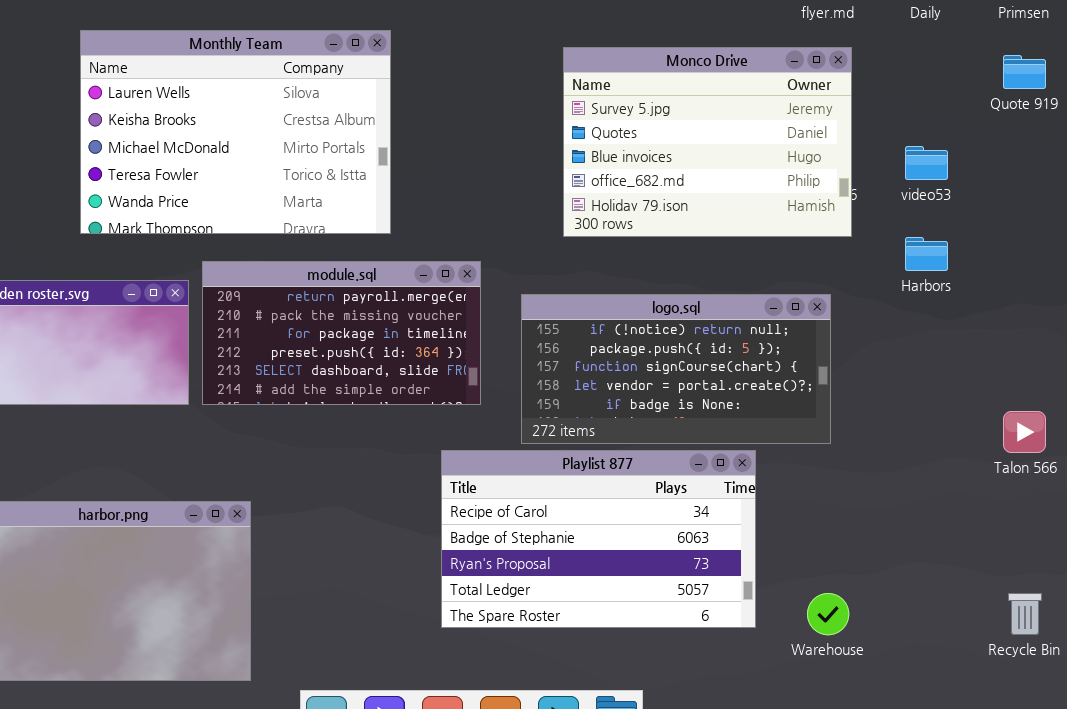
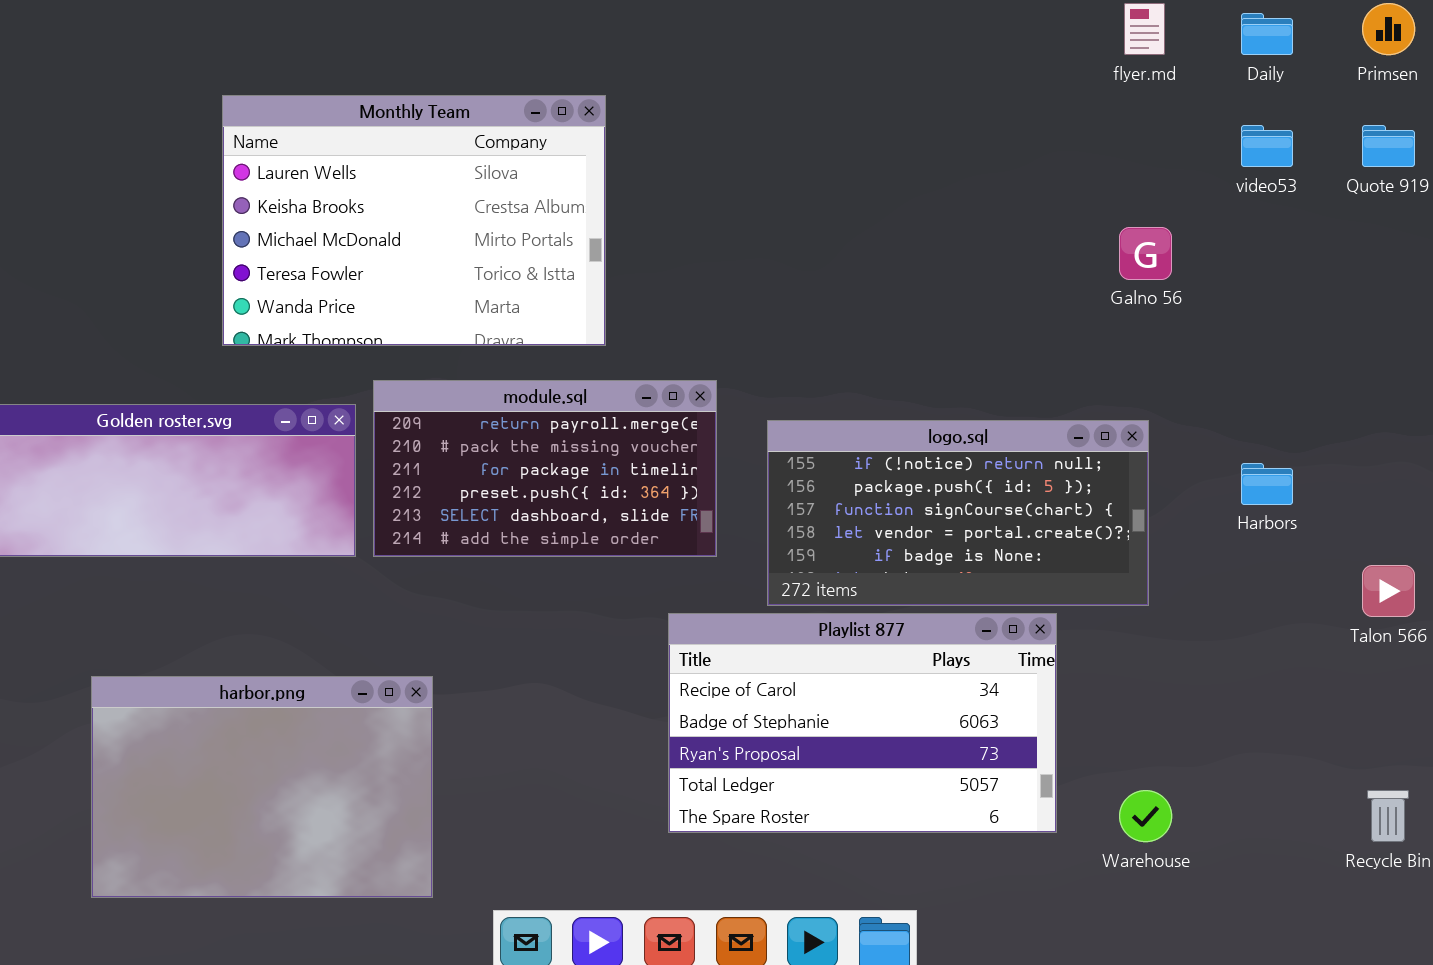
Monco Drive: [563,47,852,237] -> none, closed
video53: [905,146,948,180] -> [1241,125,1293,167], moved
Harbors: [905,237,948,271] -> [1241,463,1293,505], moved

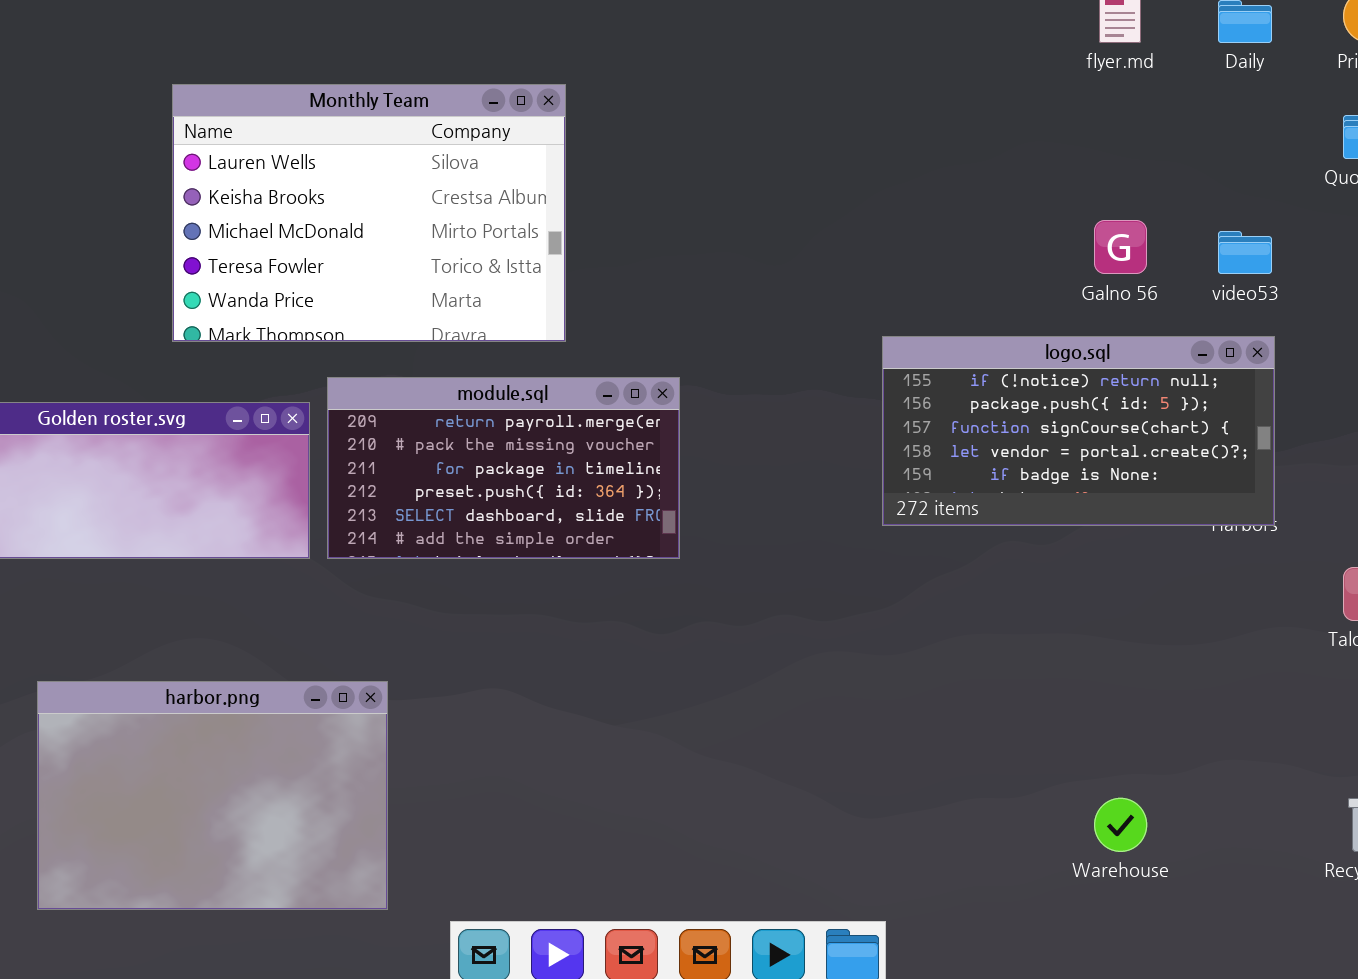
video53: [1241,125,1293,167] -> [1218,231,1272,274], moved
logo.sql: [767,420,1149,606] -> [882,336,1275,526], moved
Playlist 877: [668,613,1057,833] -> none, closed

